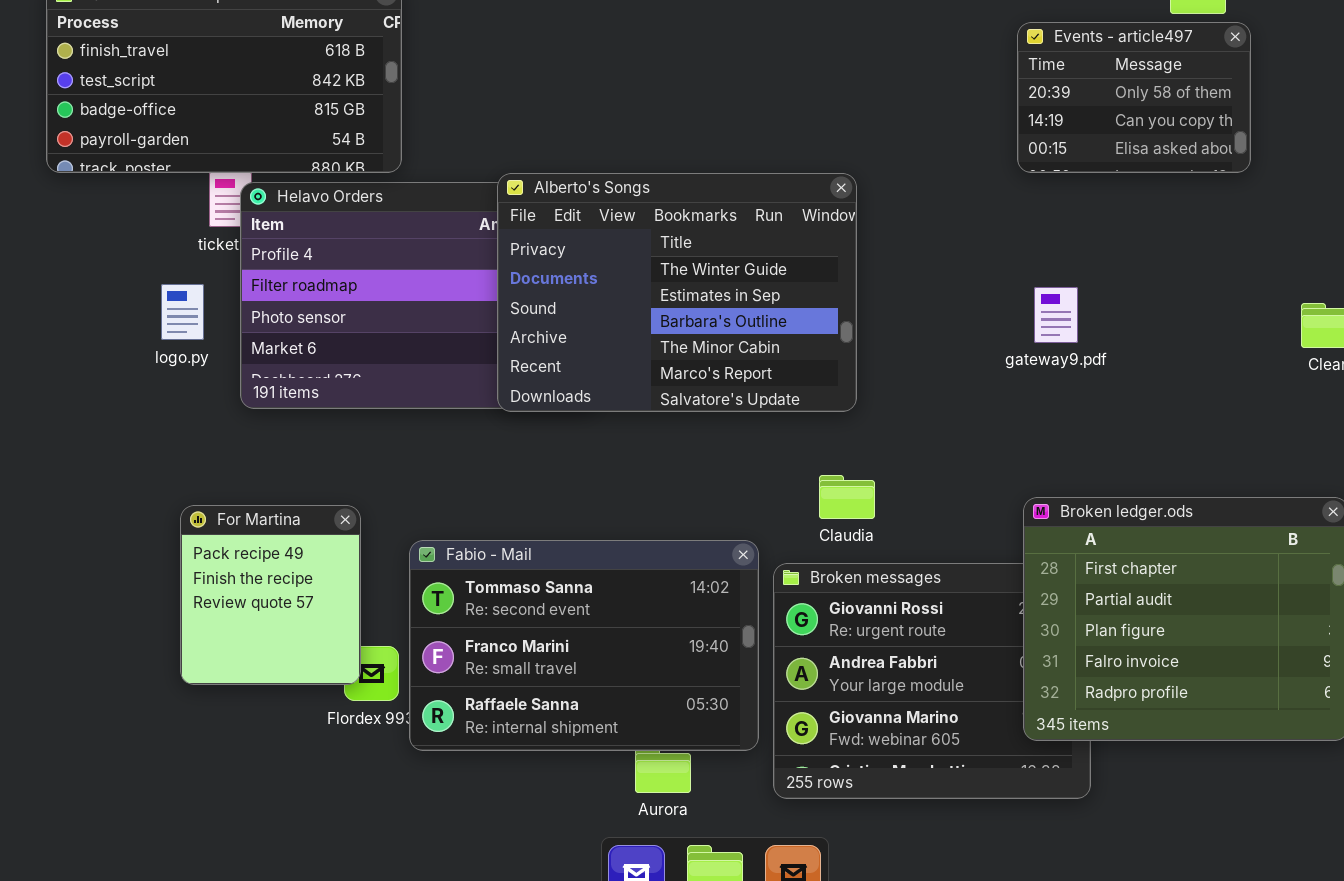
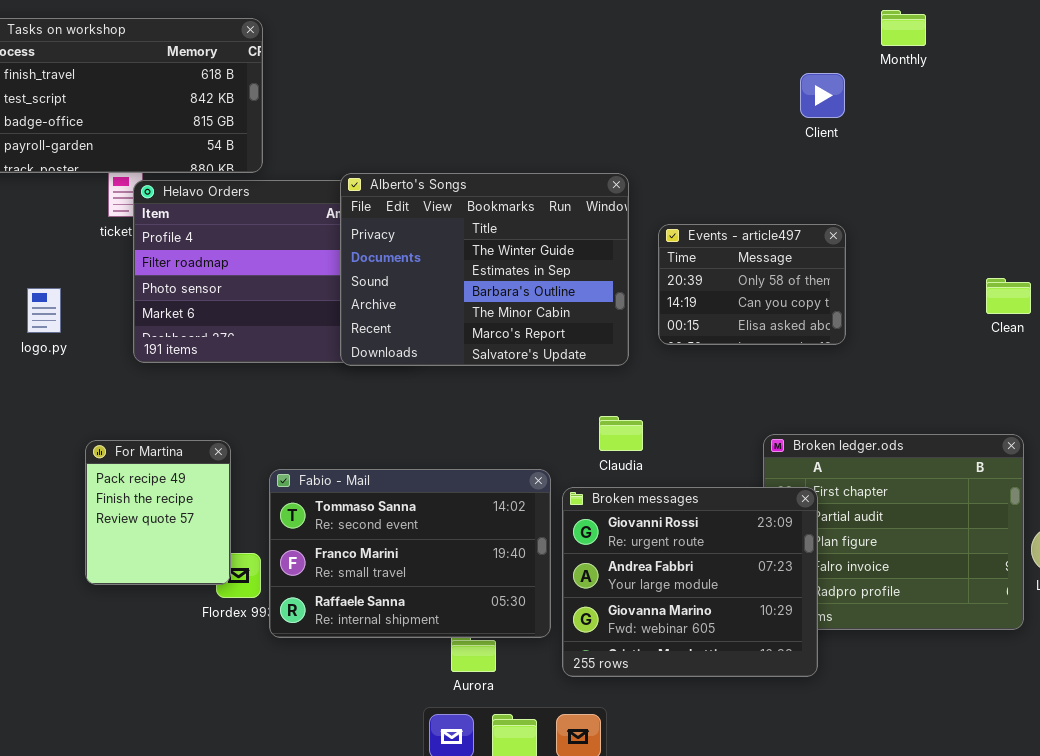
Events - article497: [1017,22,1251,173] -> [658,224,846,345], moved
logo.py: [161,284,204,340] -> [27,288,61,333], moved
Broken messages: [773,563,1091,799] -> [562,487,818,677], raised

